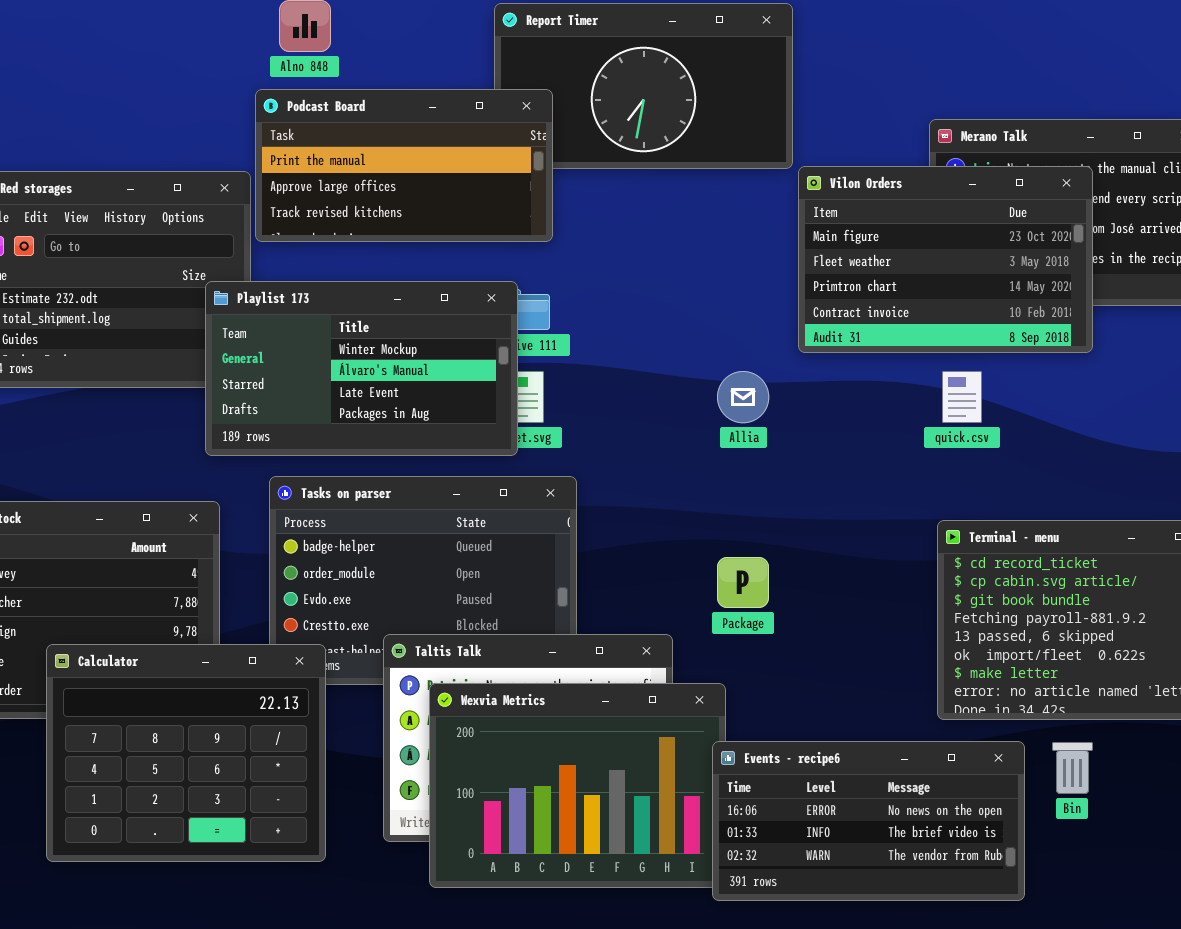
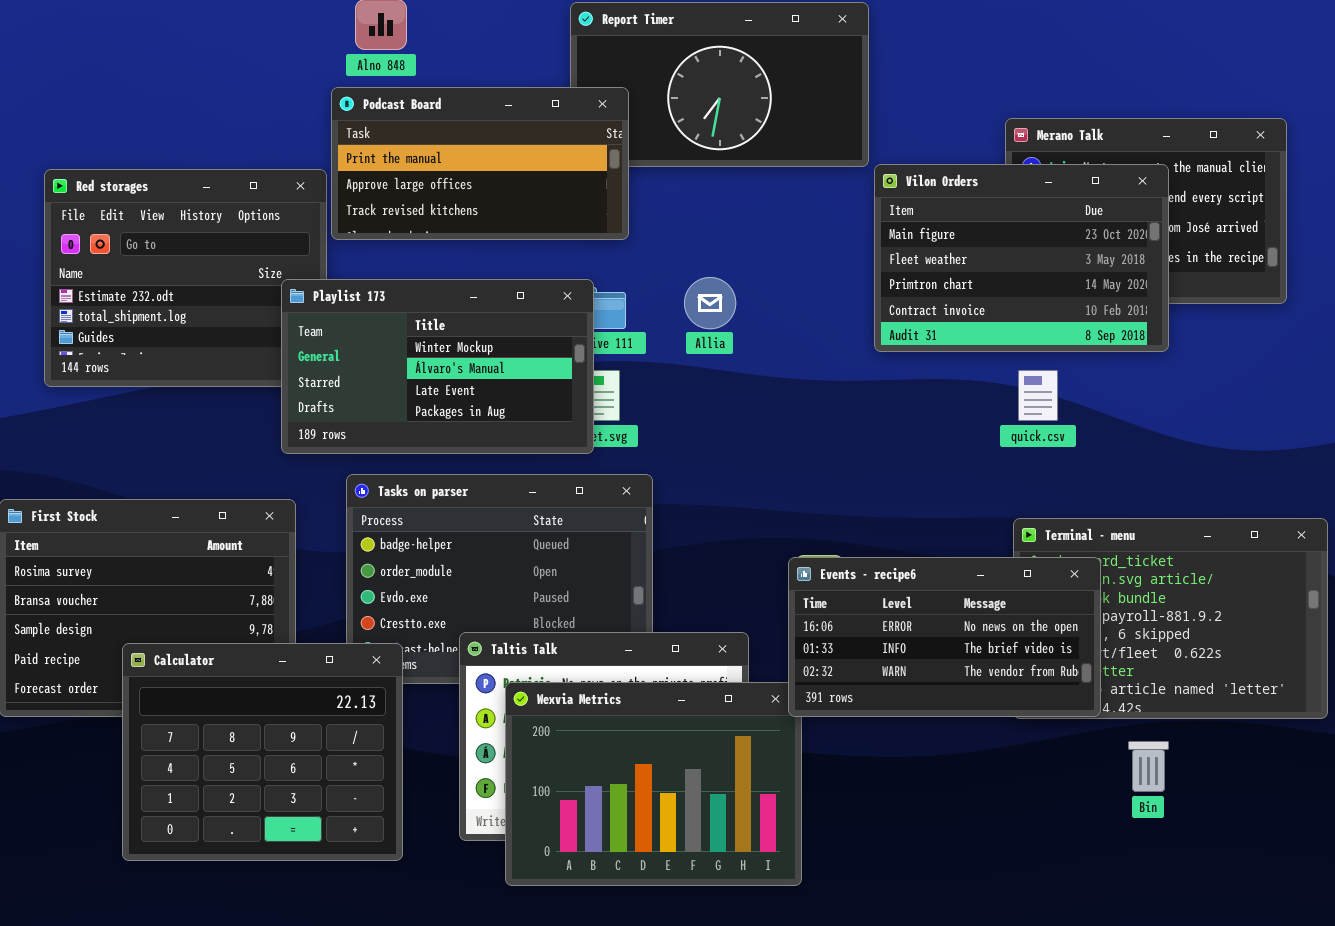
Allia: [717,371,769,423] -> [684,277,736,329], moved
Events - recipe6: [712,741,1025,901] -> [788,557,1101,717], moved

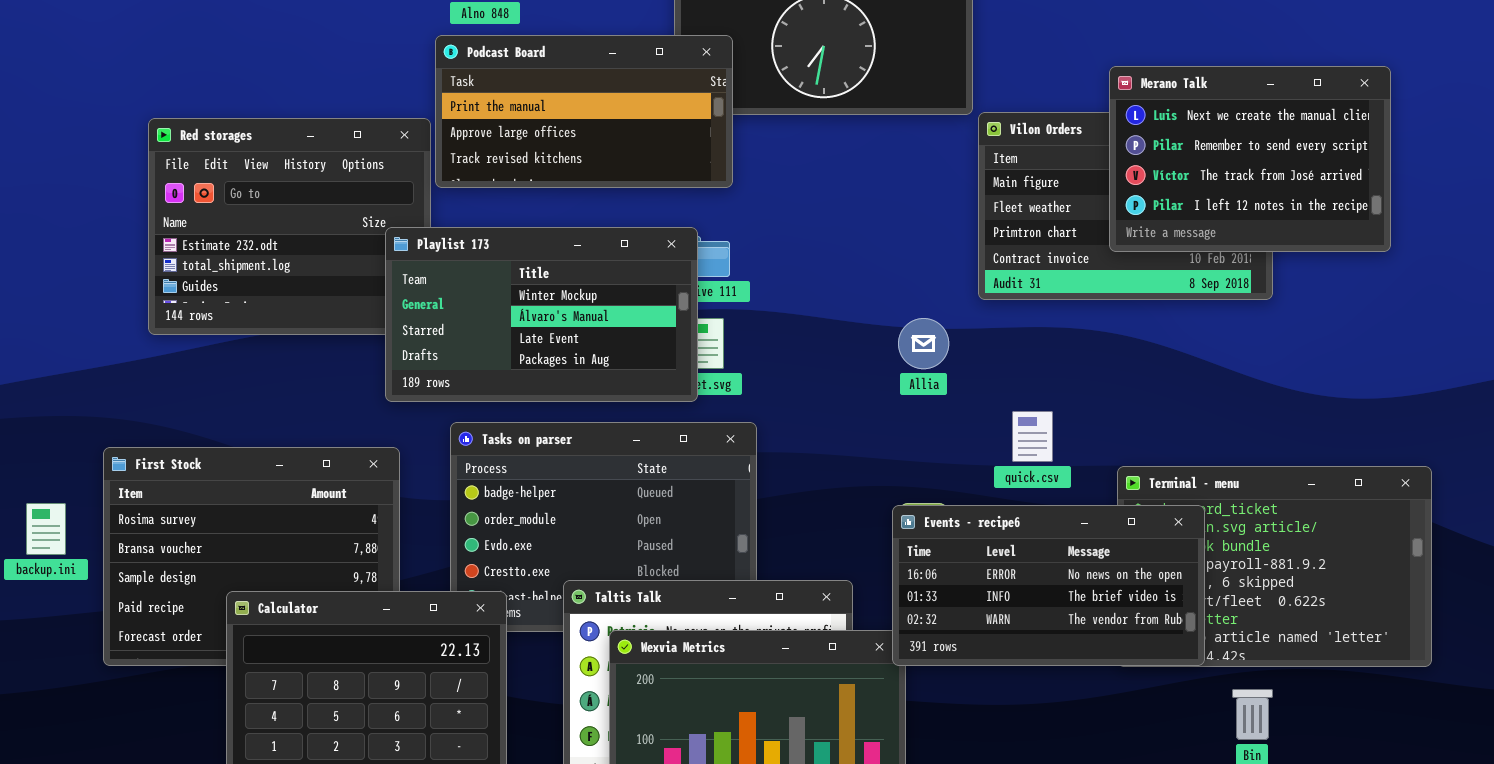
Merano Talk: [1005,118,1287,304] -> [1109,66,1391,252], raised
Allia: [684,277,736,329] -> [898,318,949,369], moved
quick.csv: [1018,370,1058,421] -> [1012,411,1053,462], moved

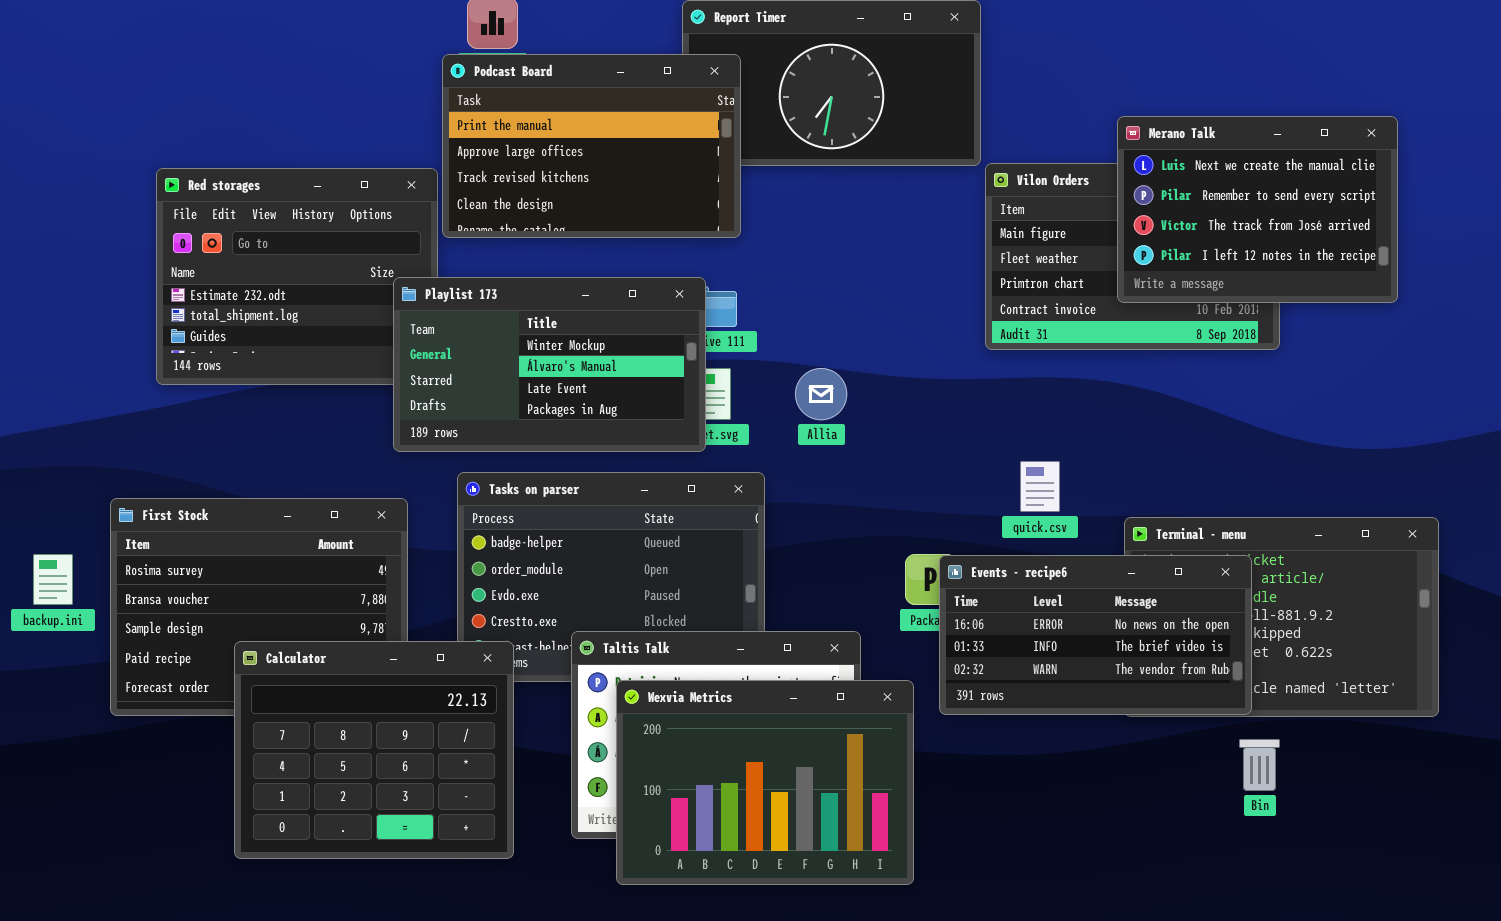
Podcast Board: [435,35,733,188] -> [442,54,741,238], resized
Allia: [898,318,949,369] -> [795,368,847,420], moved
Events - recipe6: [892,505,1205,666] -> [939,555,1252,715], moved

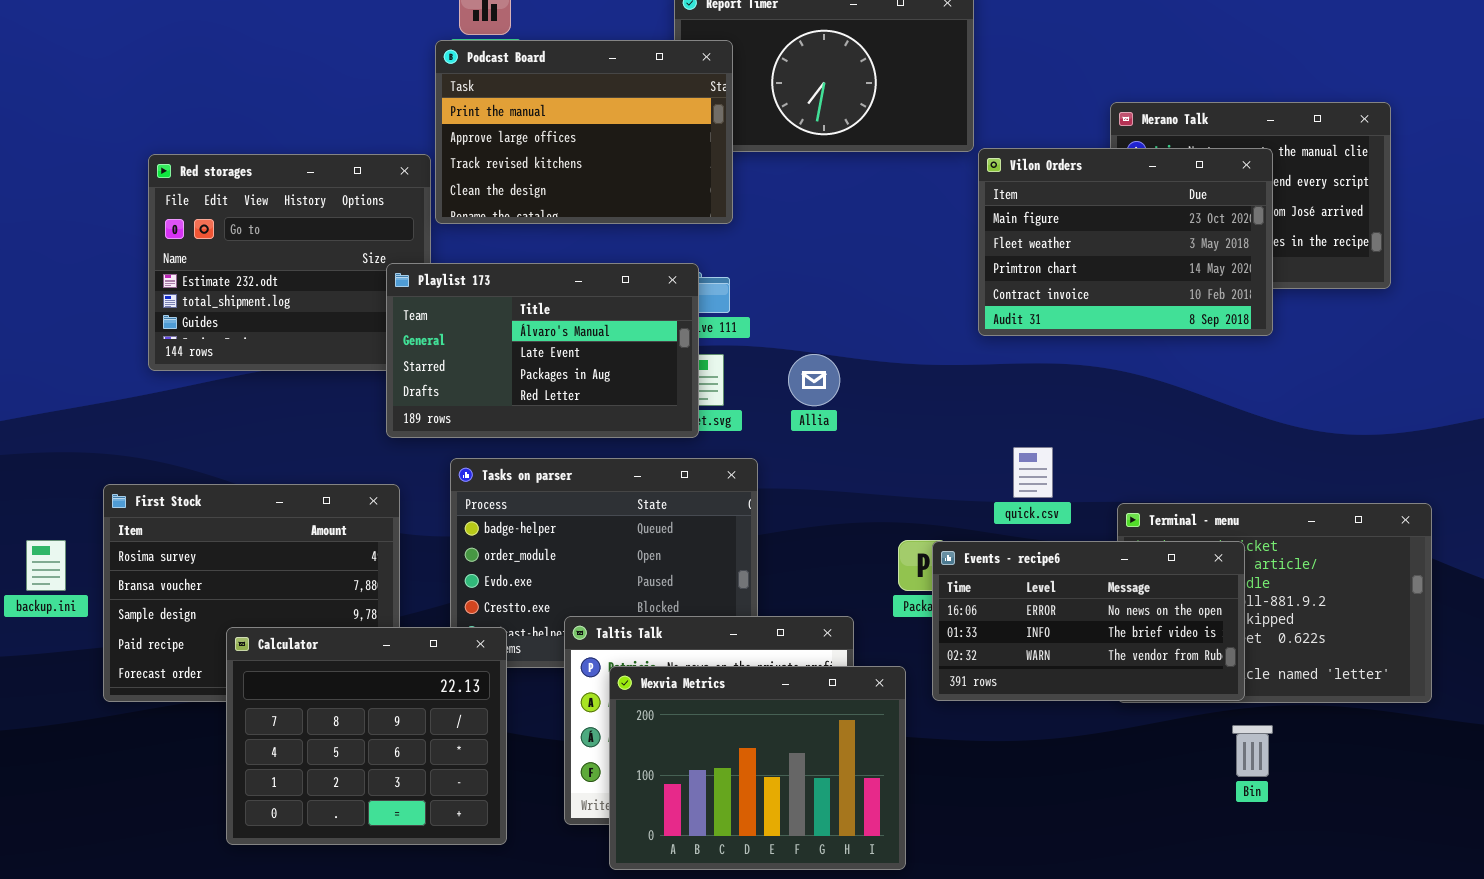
Vilon Orders: [985,163,1280,350] -> [978,148,1273,336], raised
Playlist 173: [393,277,706,452] -> [386,263,699,438], scrolled down 1 row

